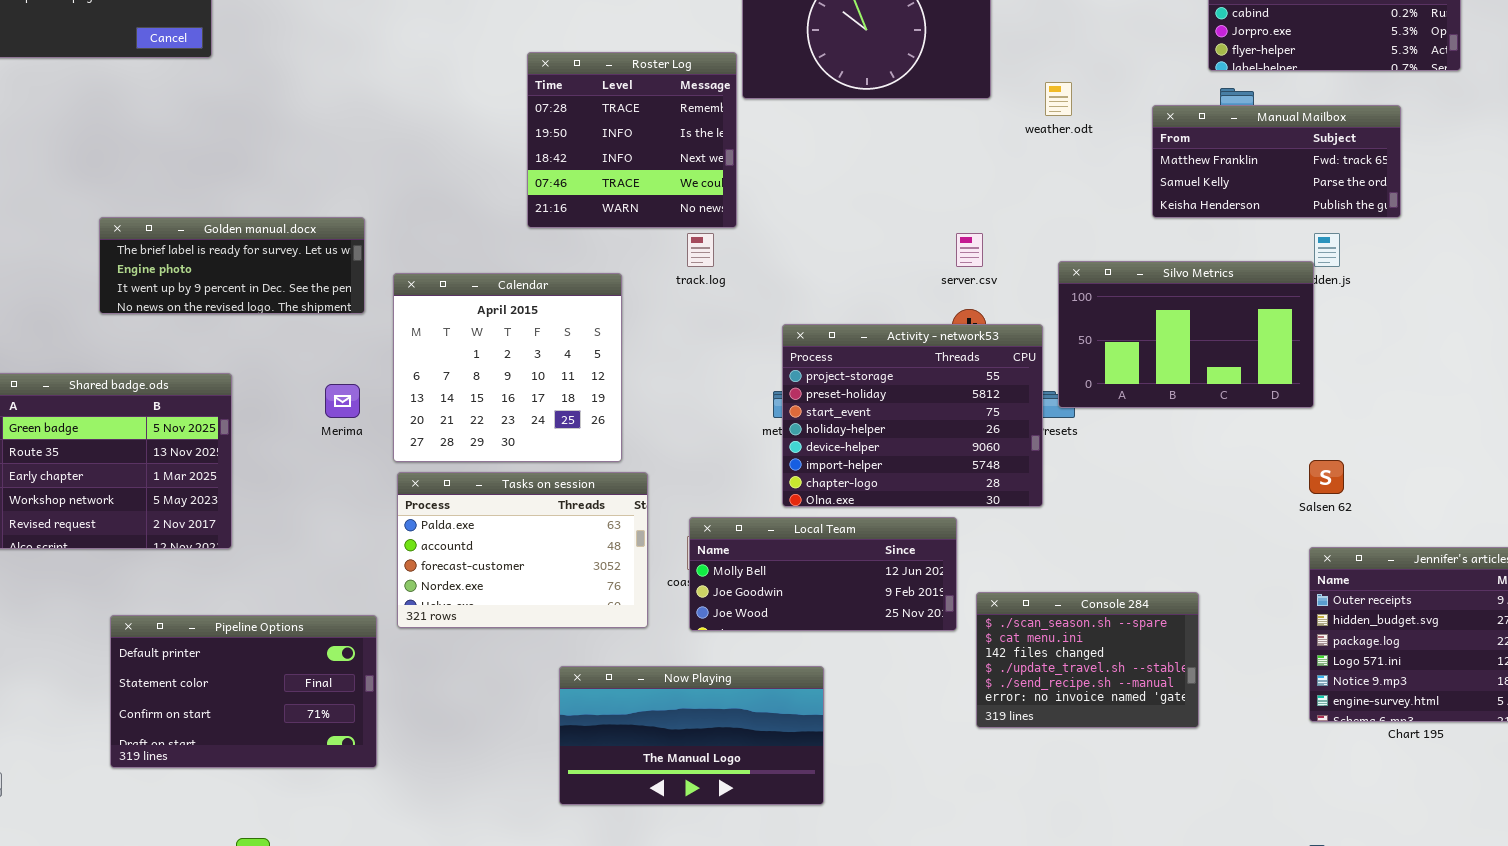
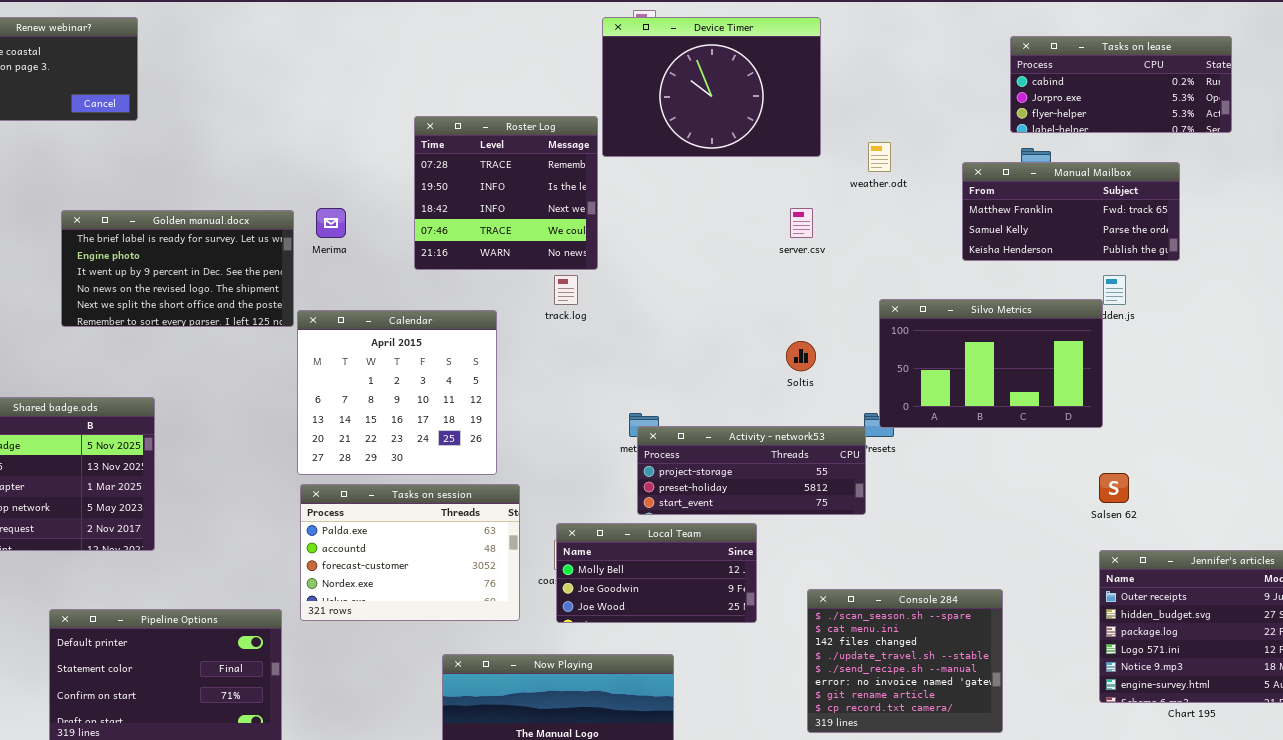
Golden manual.docx: [99,217,365,314] -> [61,210,294,327], moved, resized
server.csv: [956,233,983,267] -> [790,208,813,238], moved
Activity - network53: [782,324,1043,507] -> [637,426,866,515], resized
Merima: [325,384,360,418] -> [316,208,346,238], moved
Local Team: [689,517,957,631] -> [556,523,757,623], resized
Console 284: [976,592,1199,728] -> [807,589,1003,733], resized

